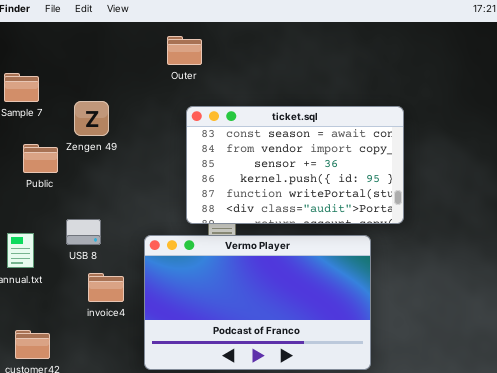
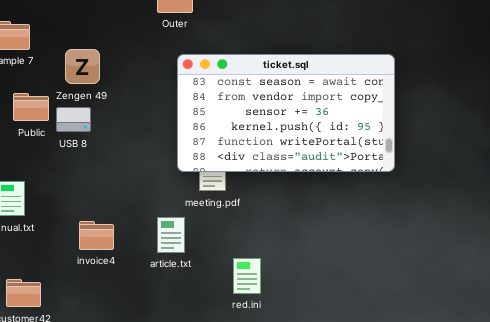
USB 8: [66,219,101,245] -> [56,107,91,132], moved
Vermo Player: [144,235,371,370] -> none, closed

